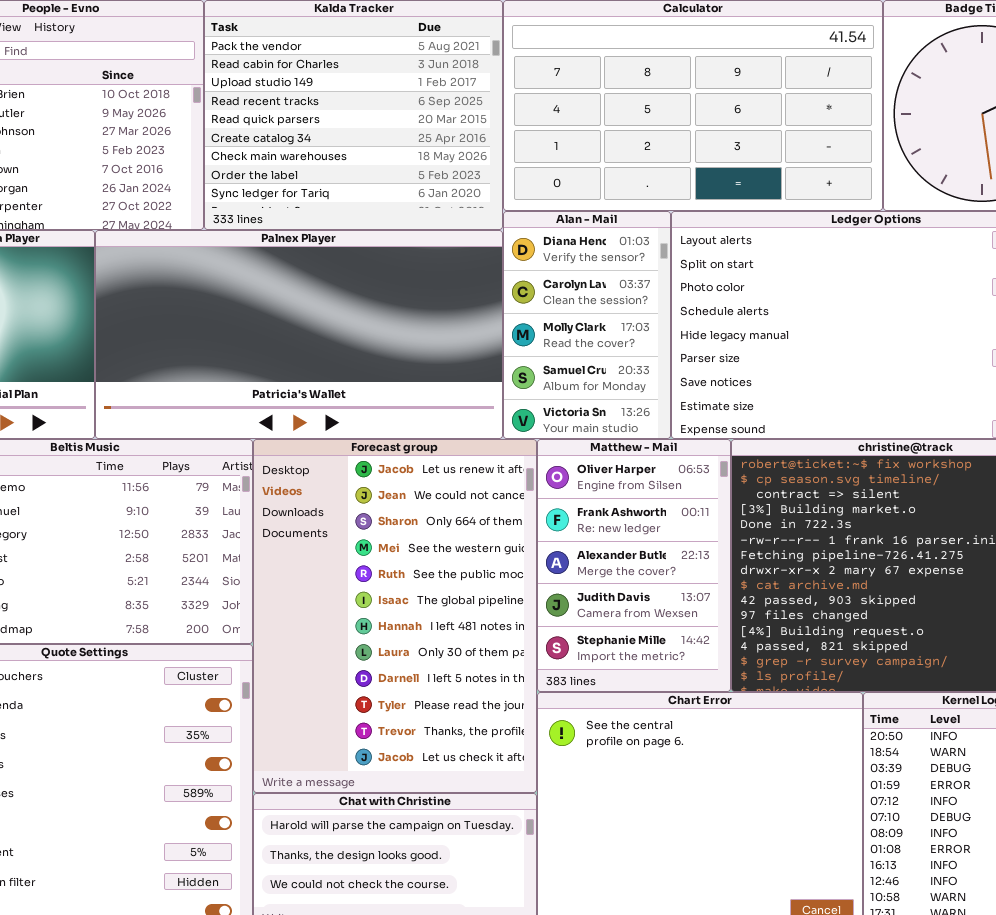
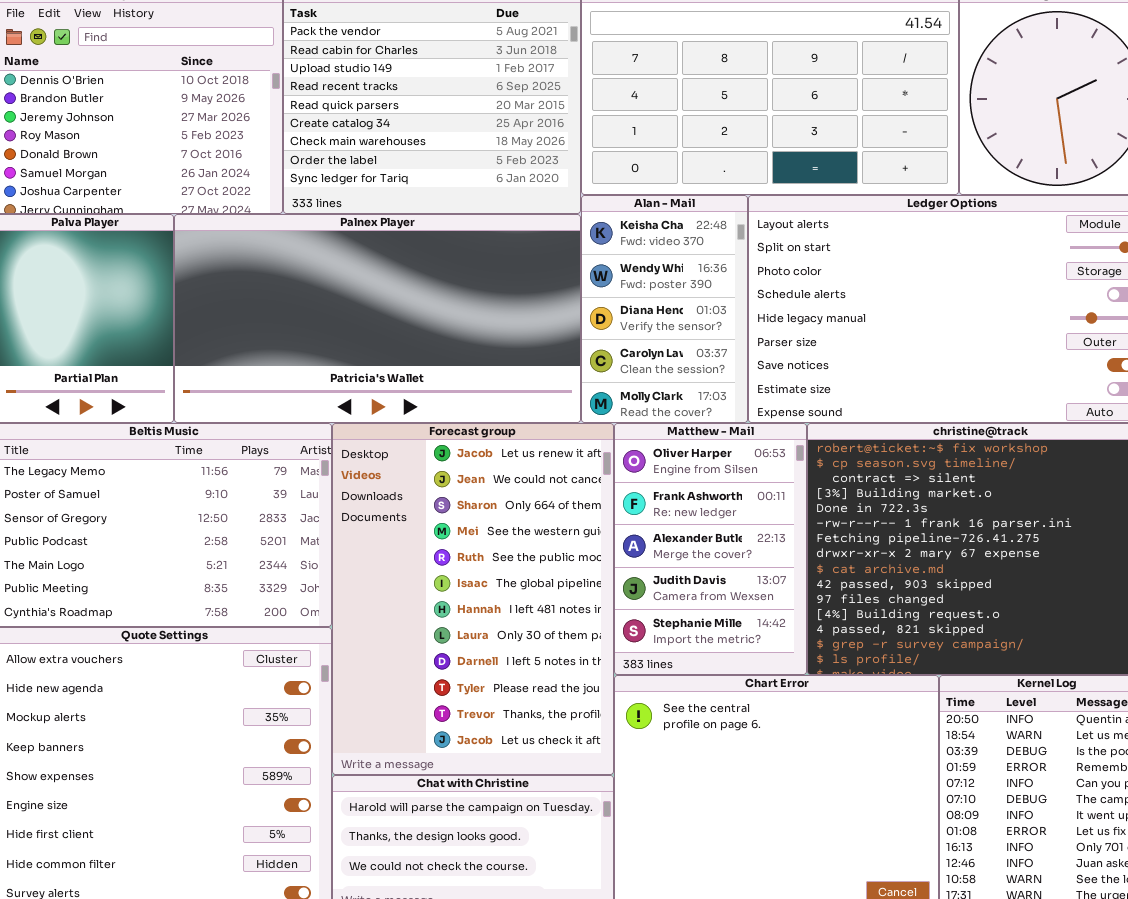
Alan - Mail: [503,211,671,439] -> [581,195,748,423], scrolled up 2 rows

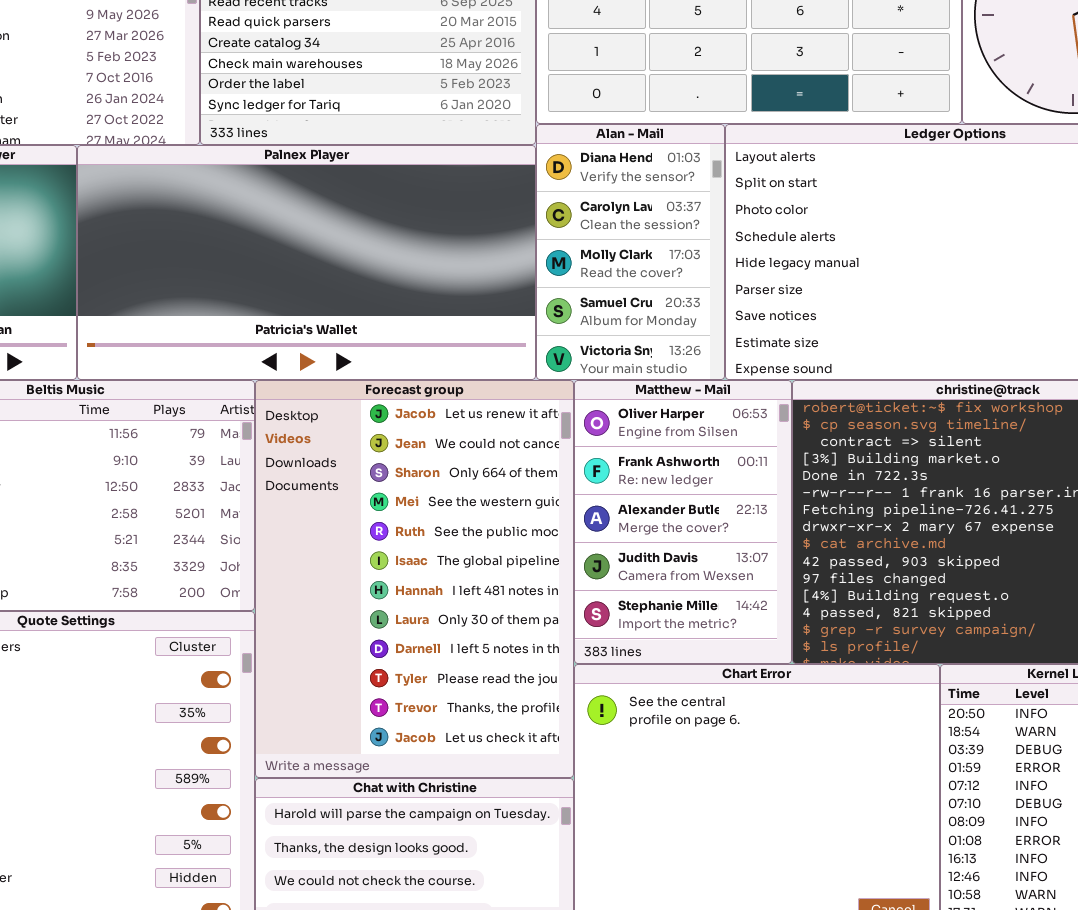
Alan - Mail: [581,195,748,423] -> [536,124,725,380], scrolled down 2 rows

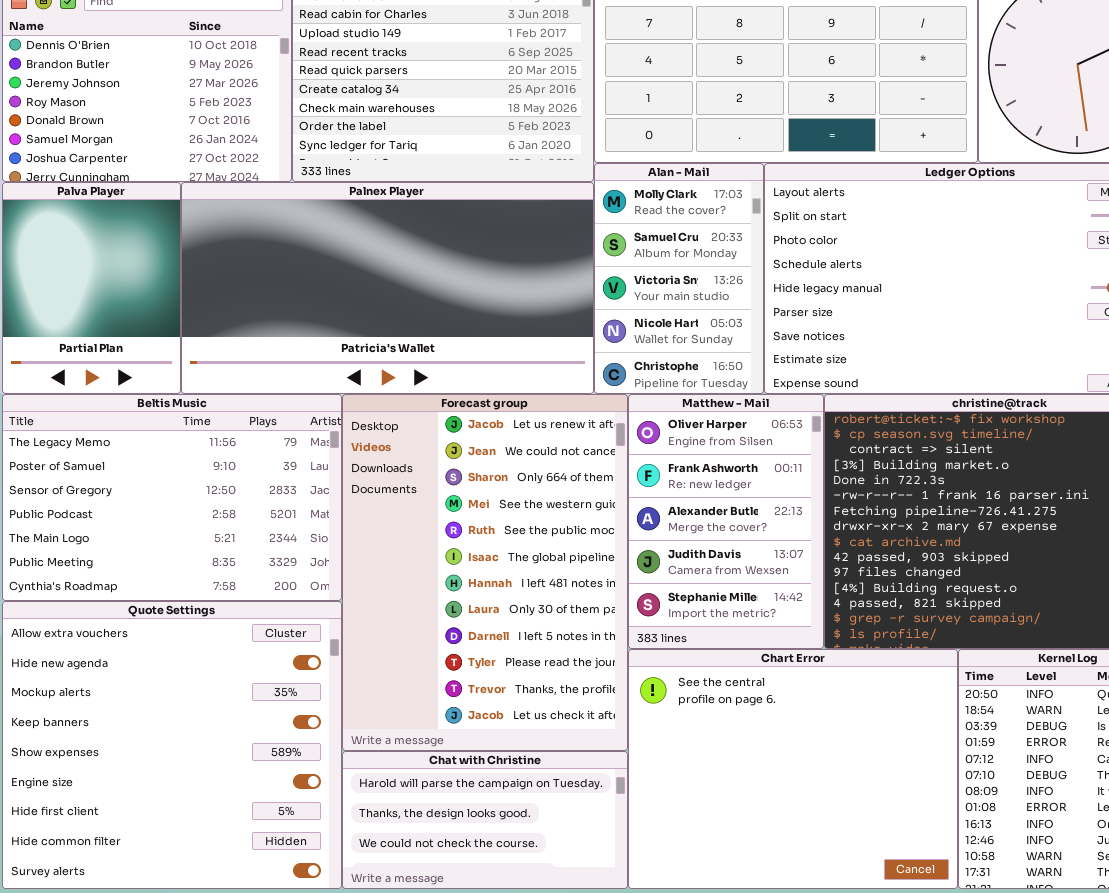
Alan - Mail: [536,124,725,380] -> [594,163,764,394], scrolled down 2 rows

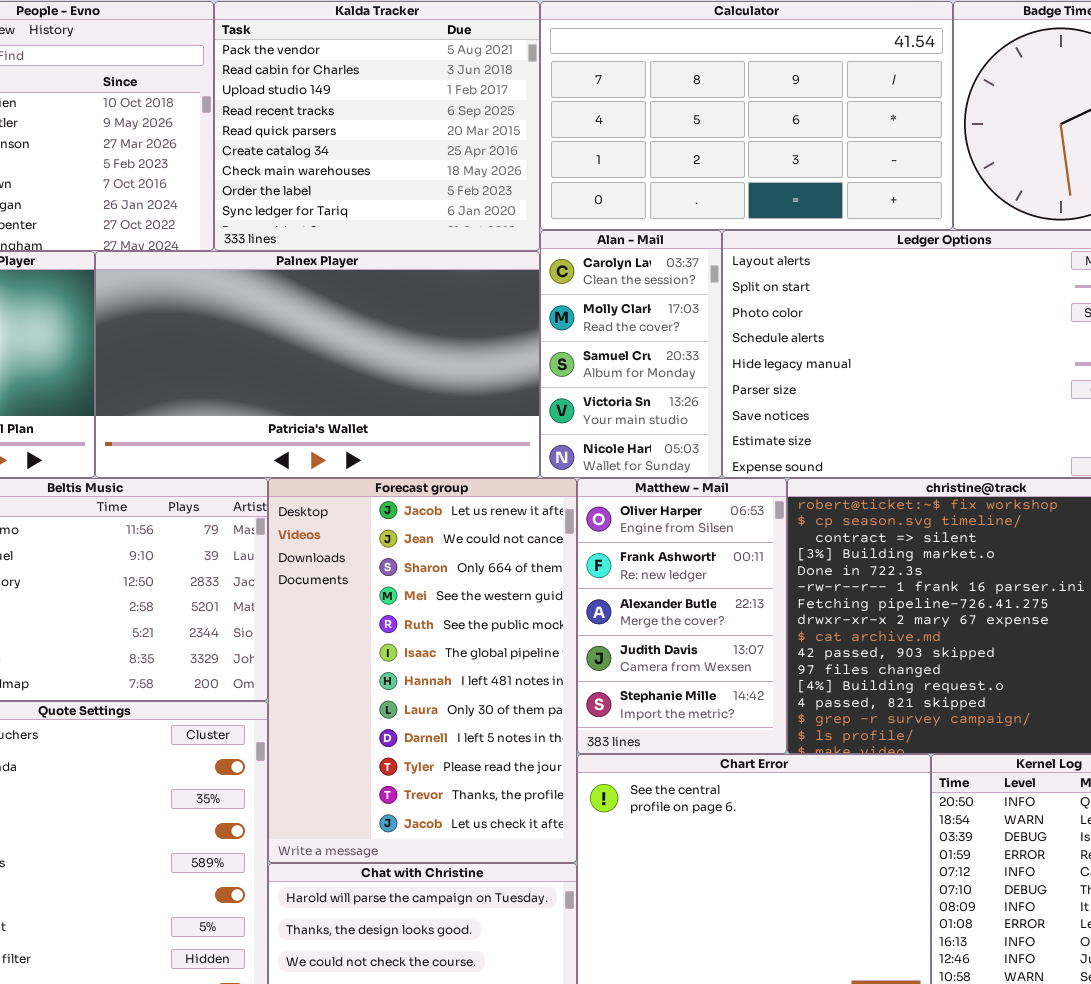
Alan - Mail: [594,163,764,394] -> [540,230,722,478], scrolled up 1 row

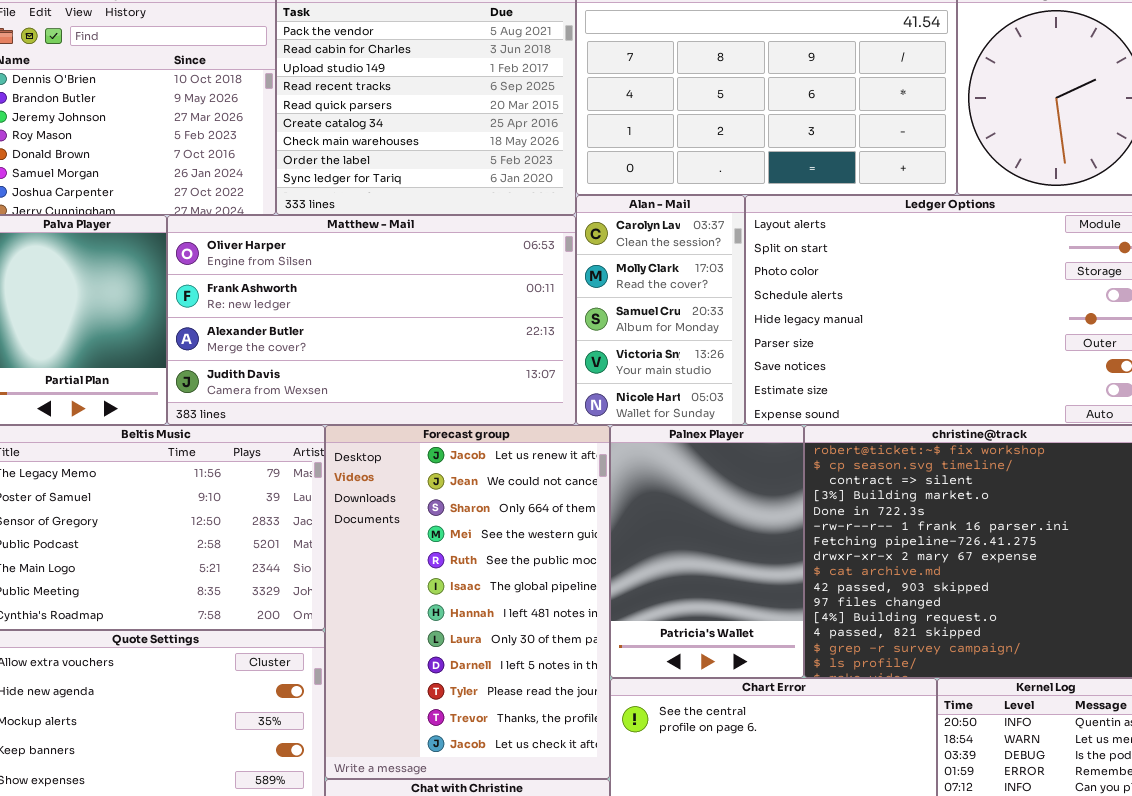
Palnex Player: [95,251,540,478] -> [610,425,804,678], moved, resized
Matthew - Mail: [577,478,787,754] -> [167,215,576,425], moved, resized

